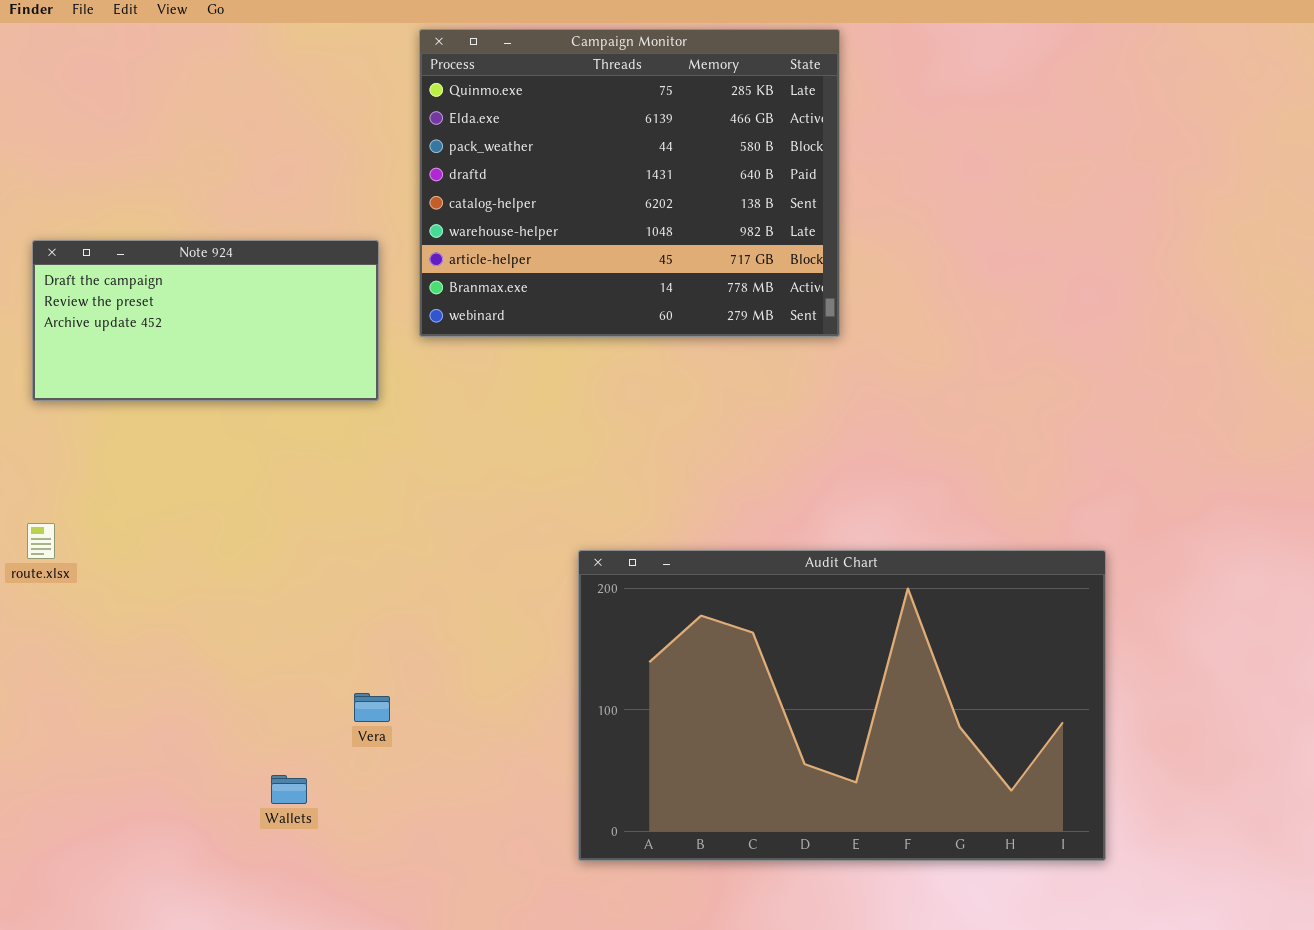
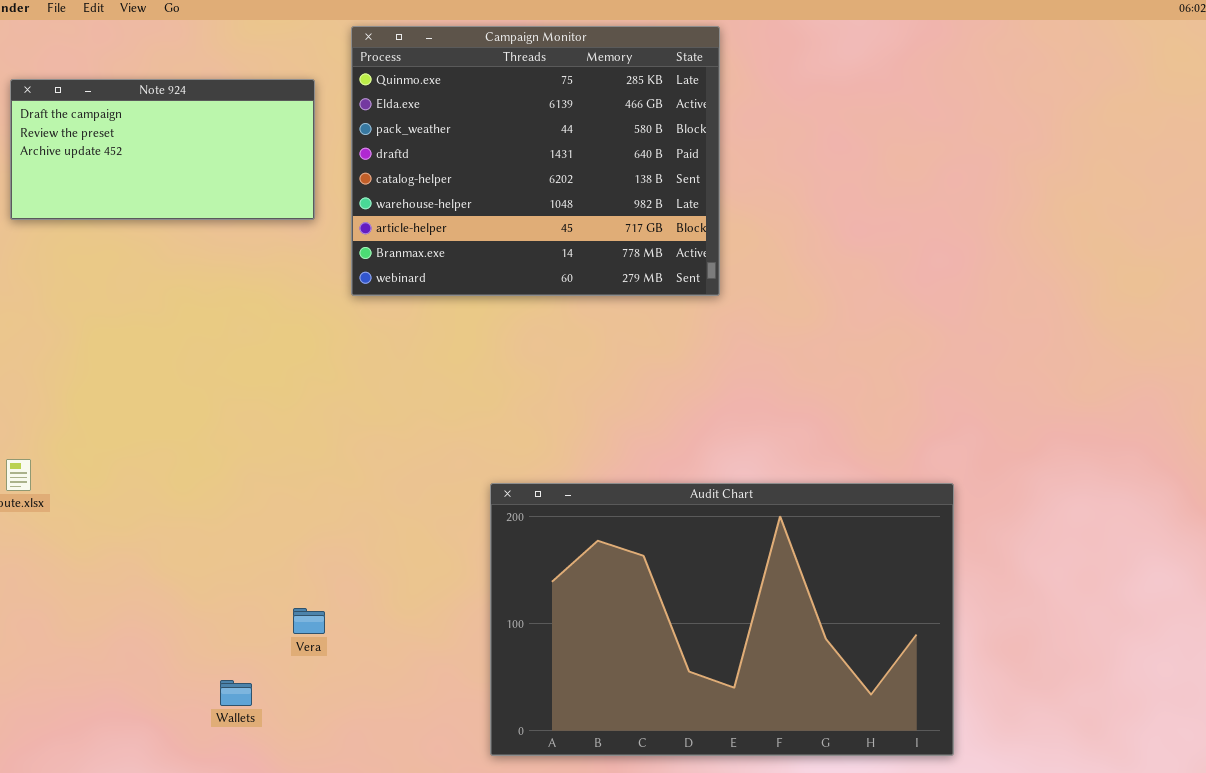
Note 924: [32,240,379,401] -> [10,79,315,220], moved

